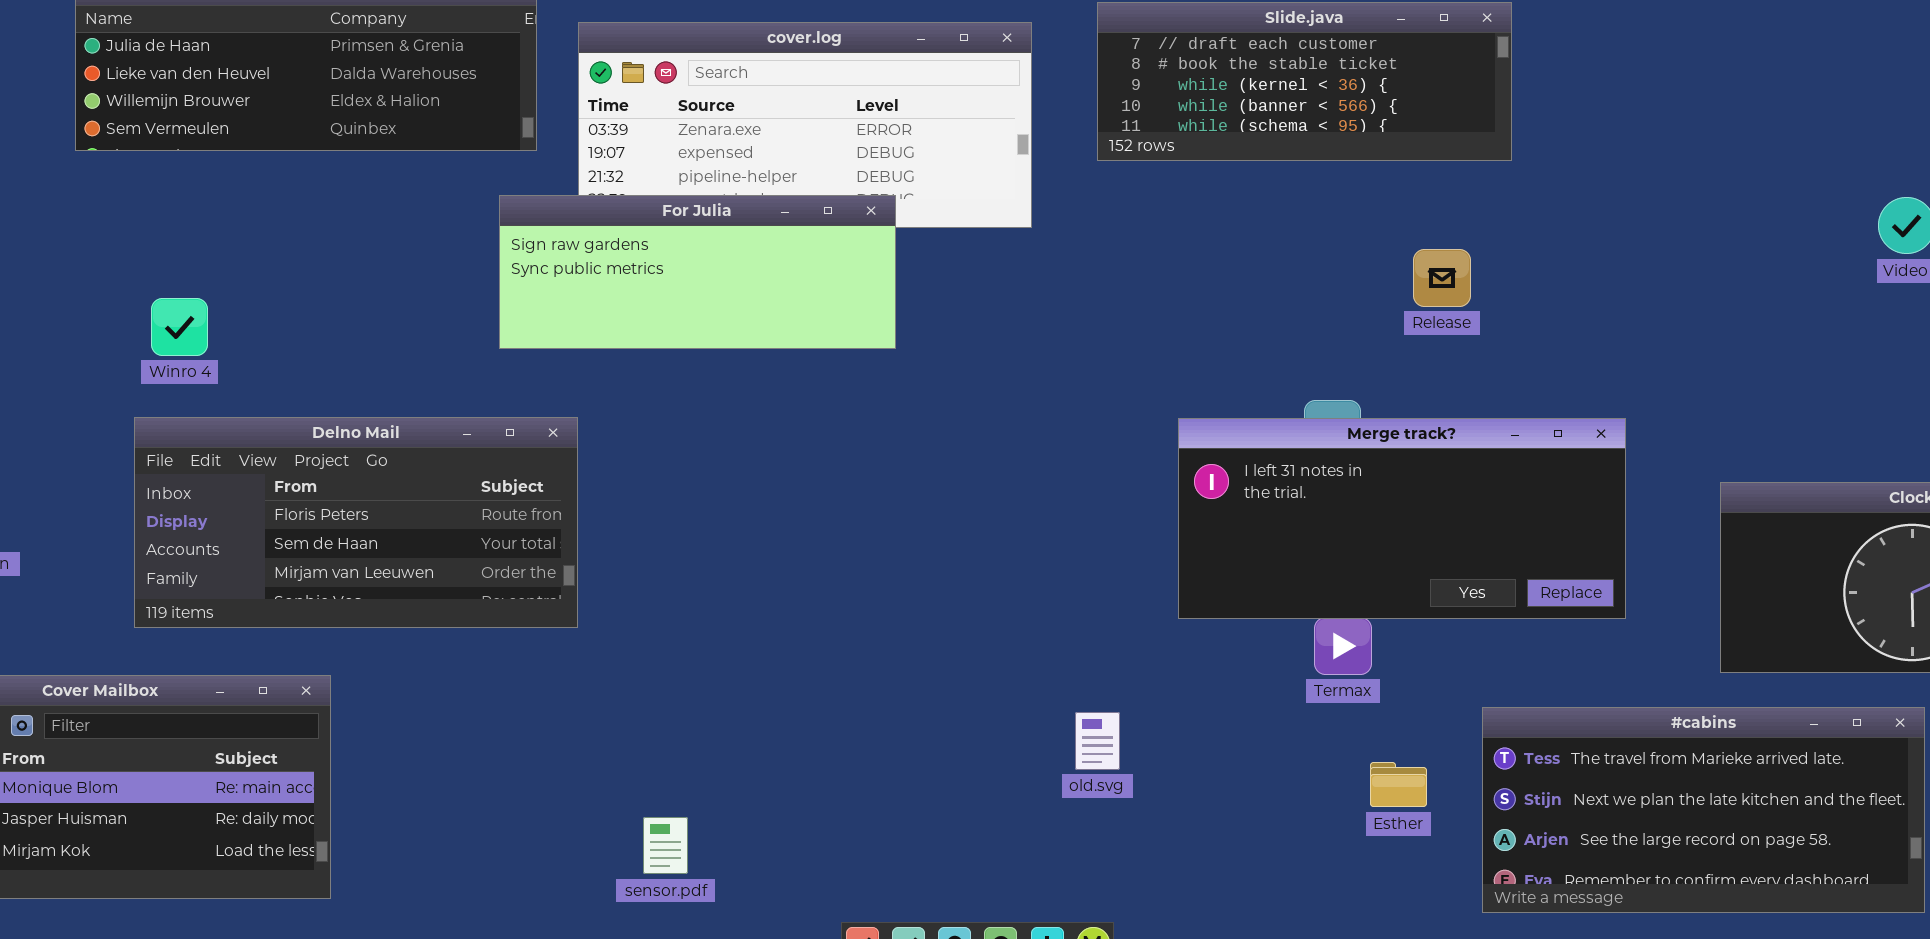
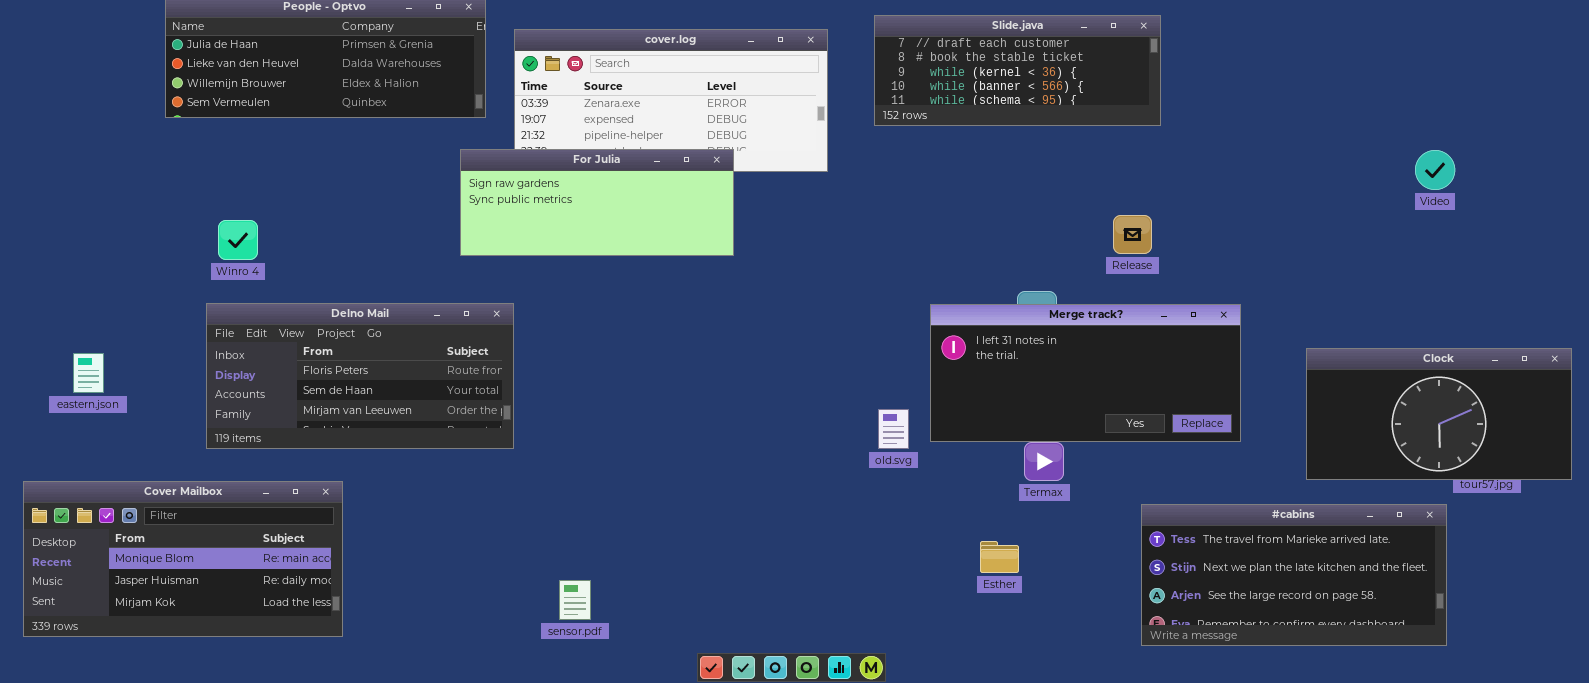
Release: [1413,249,1471,307] -> [1113,215,1152,254], moved
old.svg: [1075,712,1120,770] -> [878,409,909,449], moved
Esther: [1370,762,1427,807] -> [980,541,1019,573], moved

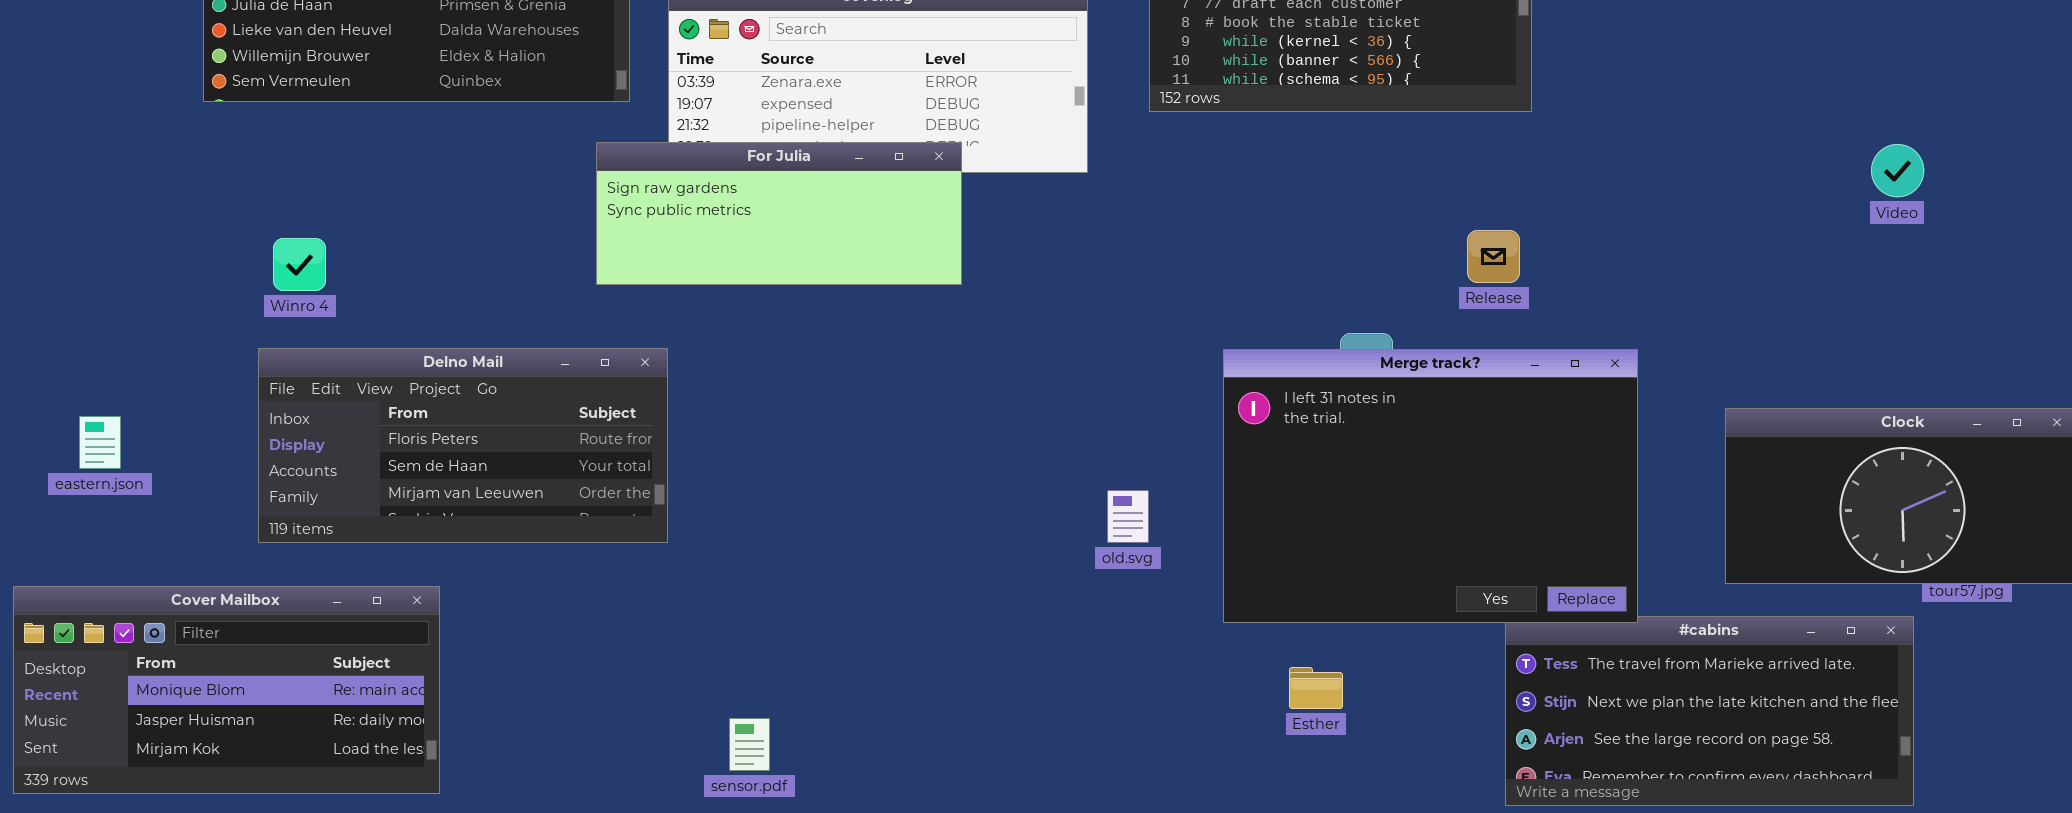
Merge track?: [930,304,1241,442] -> [1223,349,1638,623], resized
old.svg: [878,409,909,449] -> [1107,490,1149,543], moved

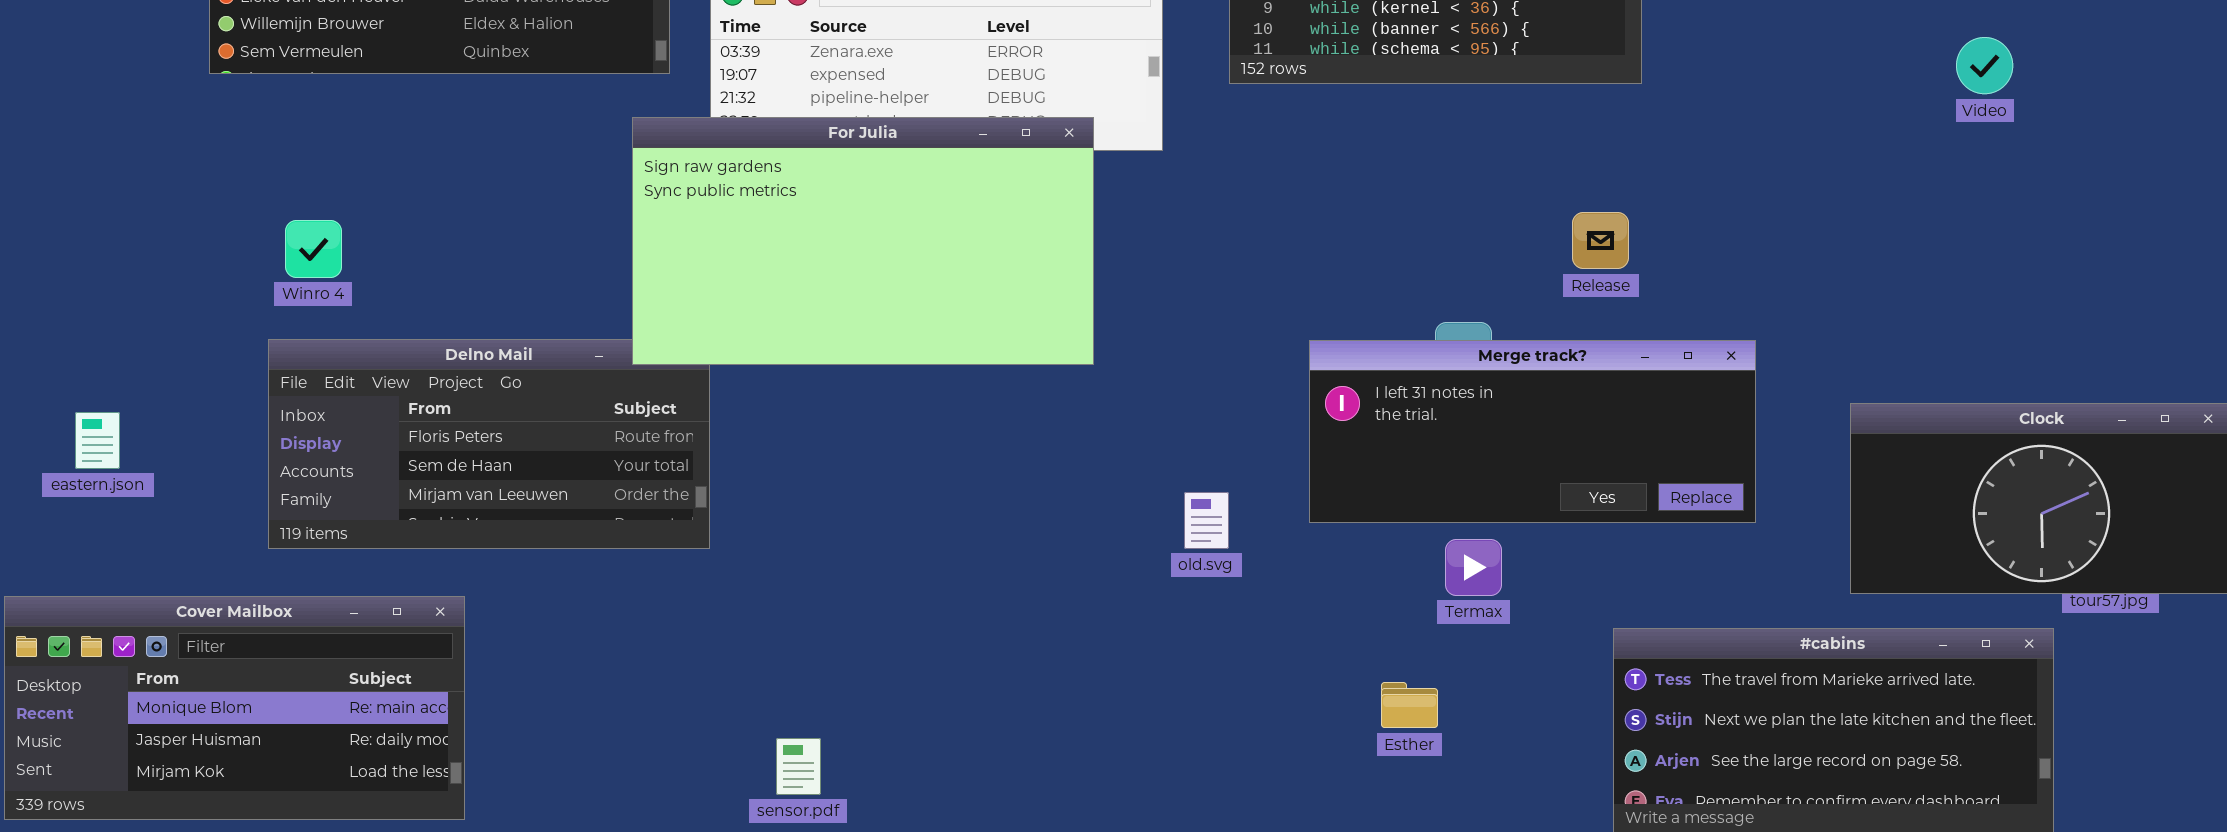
For Julia: [596,142,962,285] -> [632,117,1094,365], resized
Video: [1871,144,1924,197] -> [1956,37,2013,94], moved
Merge track?: [1223,349,1638,623] -> [1309,340,1756,523], resized

